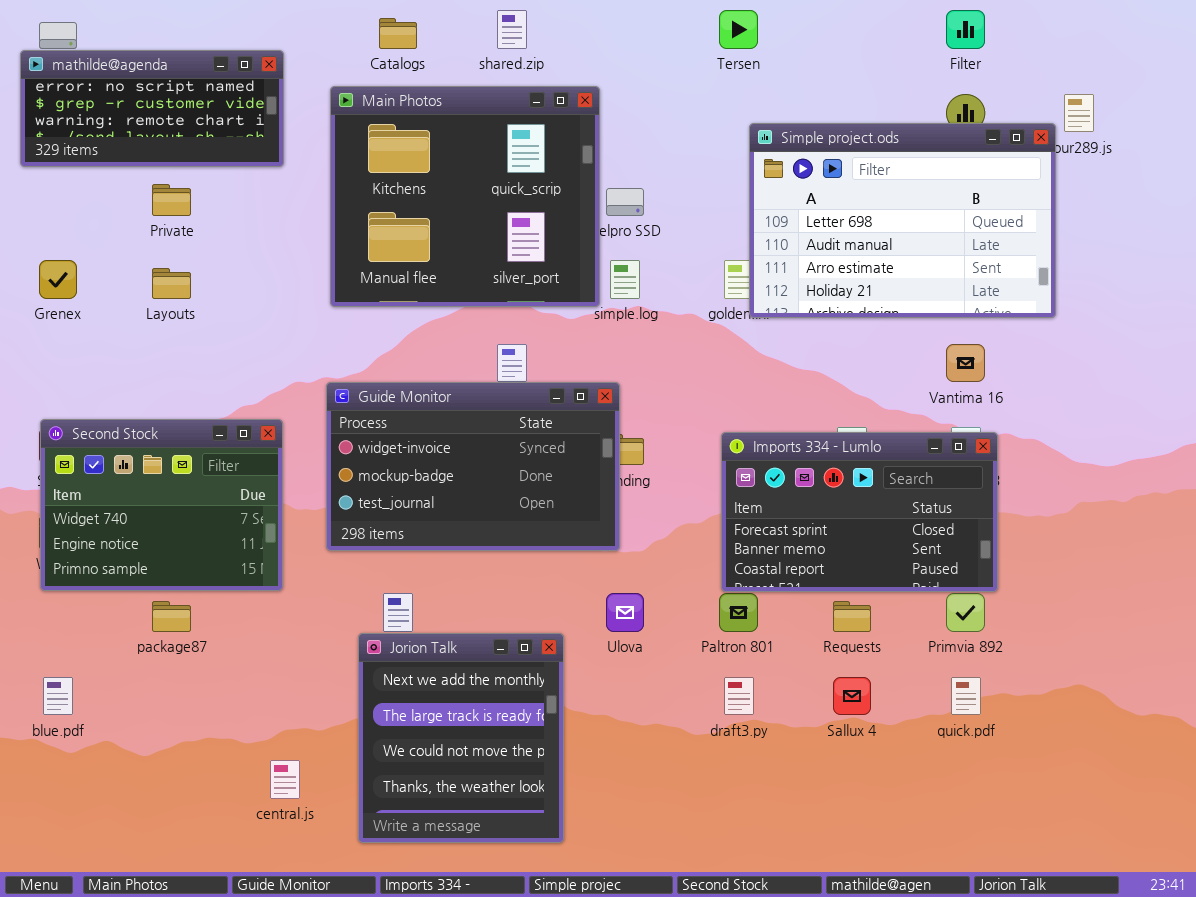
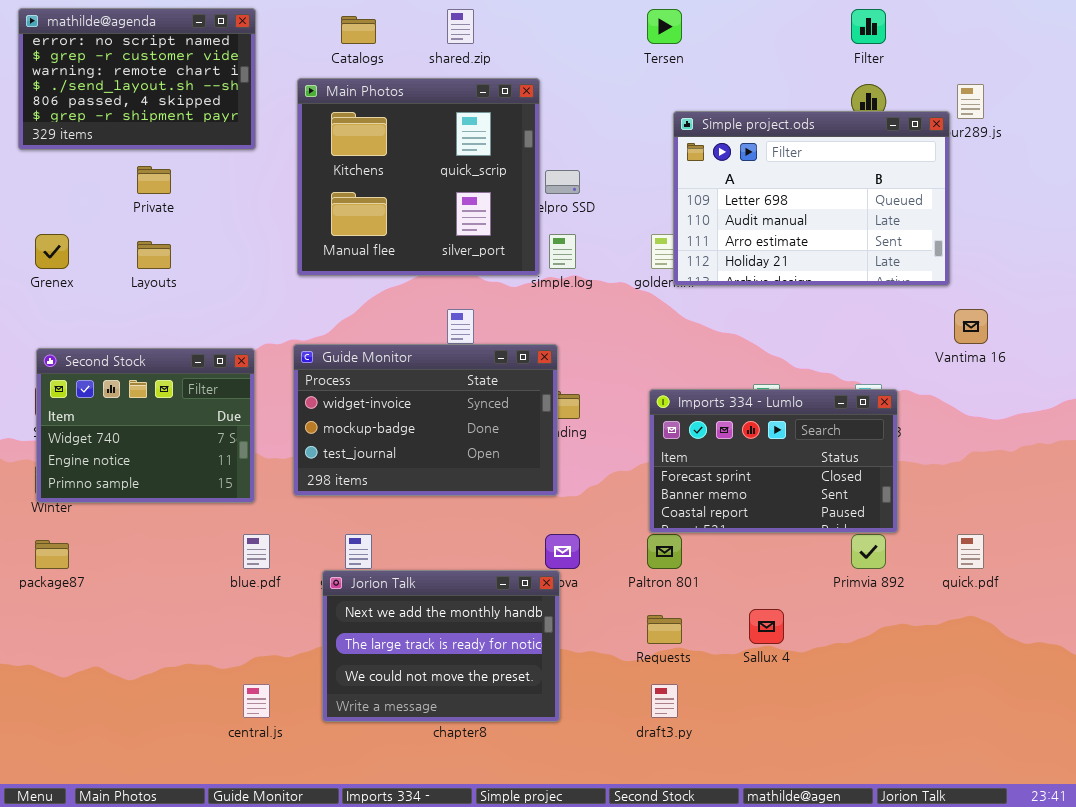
mathilde@agenda: [20,50,284,167] -> [18,8,256,150], resized
Vantima 16: [946,344,985,382] -> [954,309,988,344], moved
Second Stock: [40,419,283,591] -> [36,348,255,503], moved
package87: [152,601,191,632] -> [35,540,69,569], moved
Requests: [833,601,871,632] -> [647,615,682,644], moved
Jorion Talk: [358,633,564,843] -> [322,570,560,722], resized
blue.pdf: [43,677,73,715] -> [243,534,270,569], moved
draft3.py: [724,677,754,715] -> [651,684,678,718], moved
quick.pdf: [951,677,981,715] -> [957,534,984,569], moved

